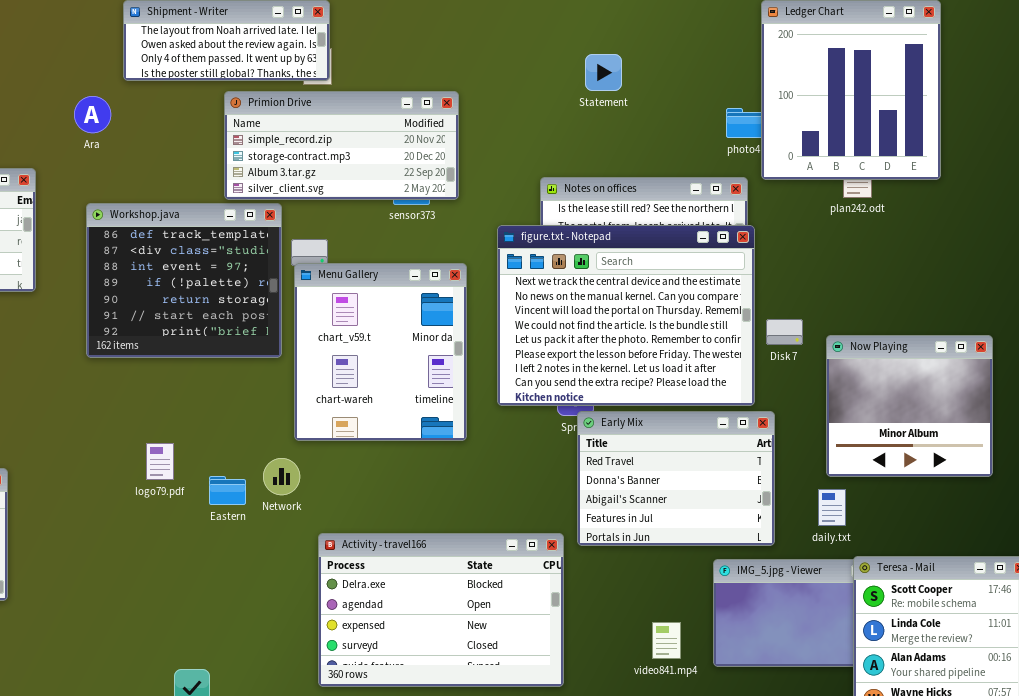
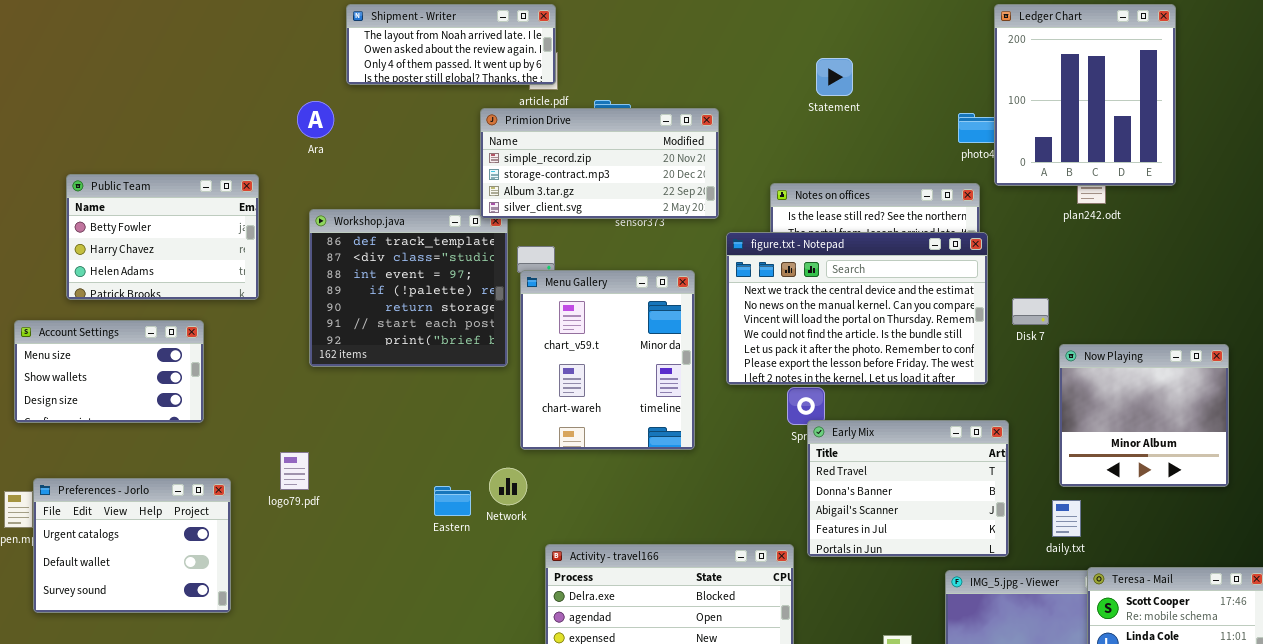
Primion Drive: [224,91,459,200] -> [480,108,719,219], moved
figure.txt - Notepad: [497,225,755,406] -> [726,232,988,385], resized
Disk 7: [766,319,803,345] -> [1012,298,1049,325], moved
logo79.pdf: [146,443,174,480] -> [280,452,309,490], moved

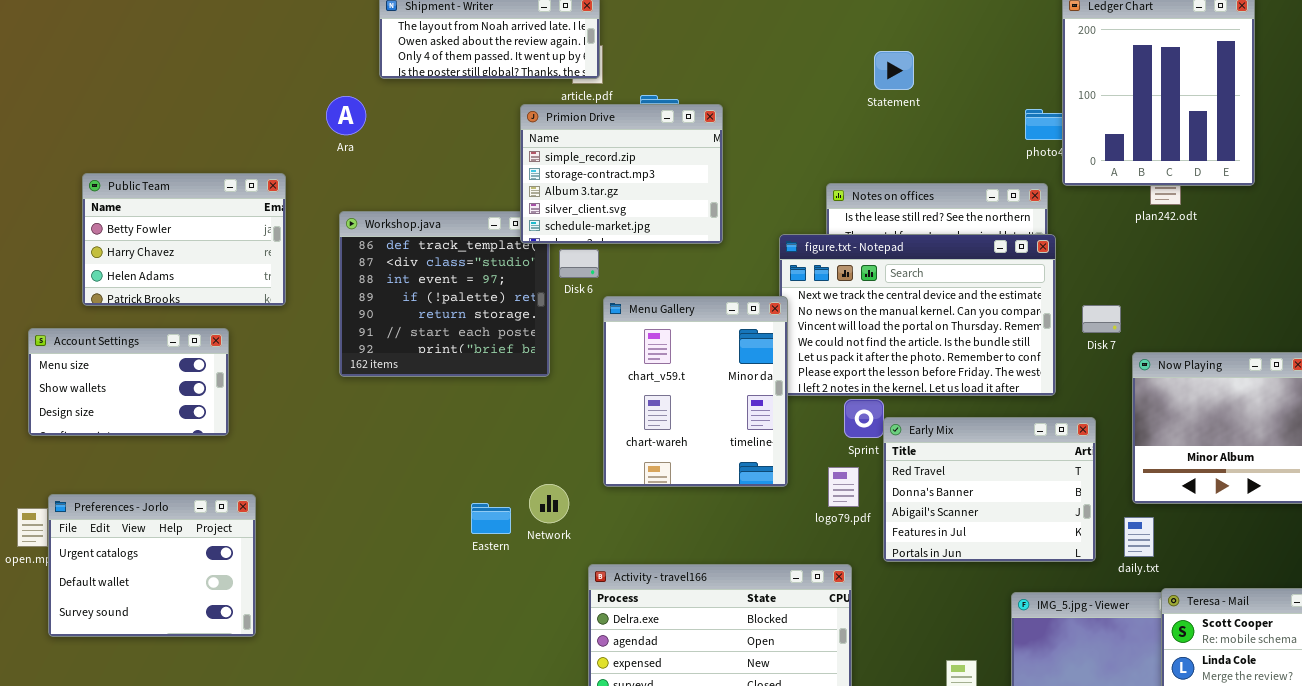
Primion Drive: [480,108,719,219] -> [520,104,723,244], resized
Menu Gallery: [520,270,695,450] -> [603,296,788,487], moved
Early Mix: [807,420,1009,557] -> [883,417,1096,562], moved
logo79.pdf: [280,452,309,490] -> [828,467,859,507], moved

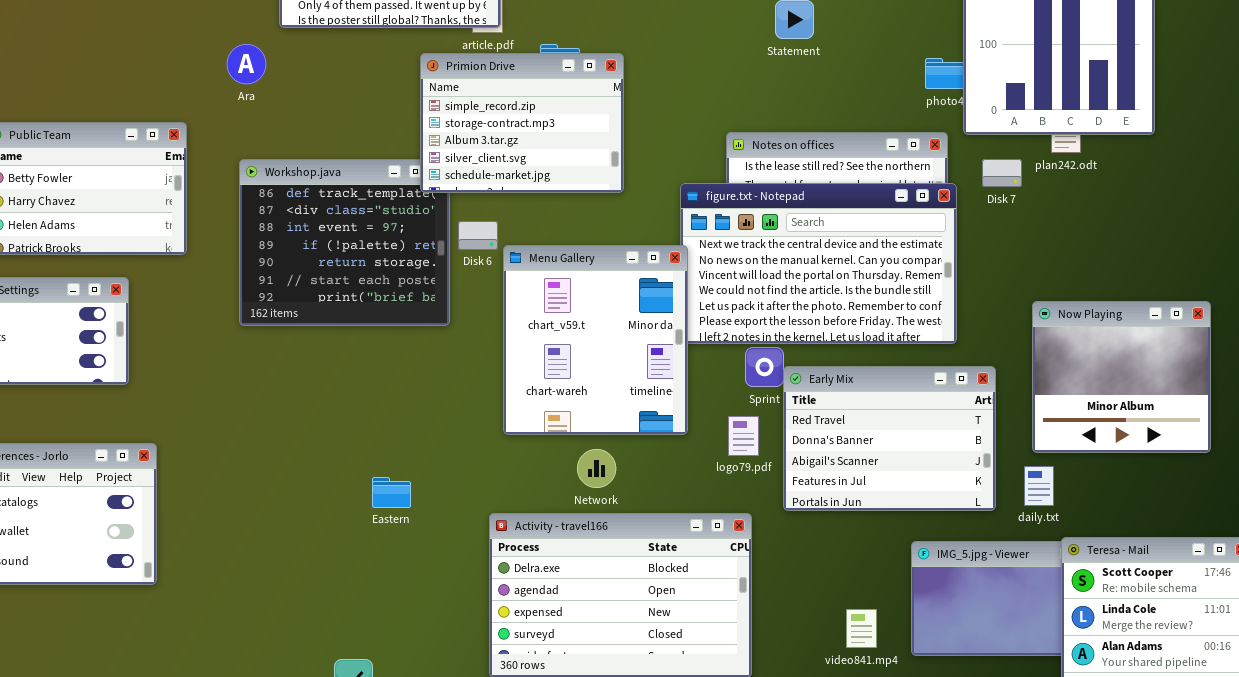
Disk 6: [559,249,599,278] -> [458,221,498,250], moved
Disk 7: [1082,305,1121,333] -> [982,159,1022,187], moved
Network: [529,484,569,523] -> [577,449,616,488], moved
Eastern: [471,503,511,534] -> [372,477,411,508], moved

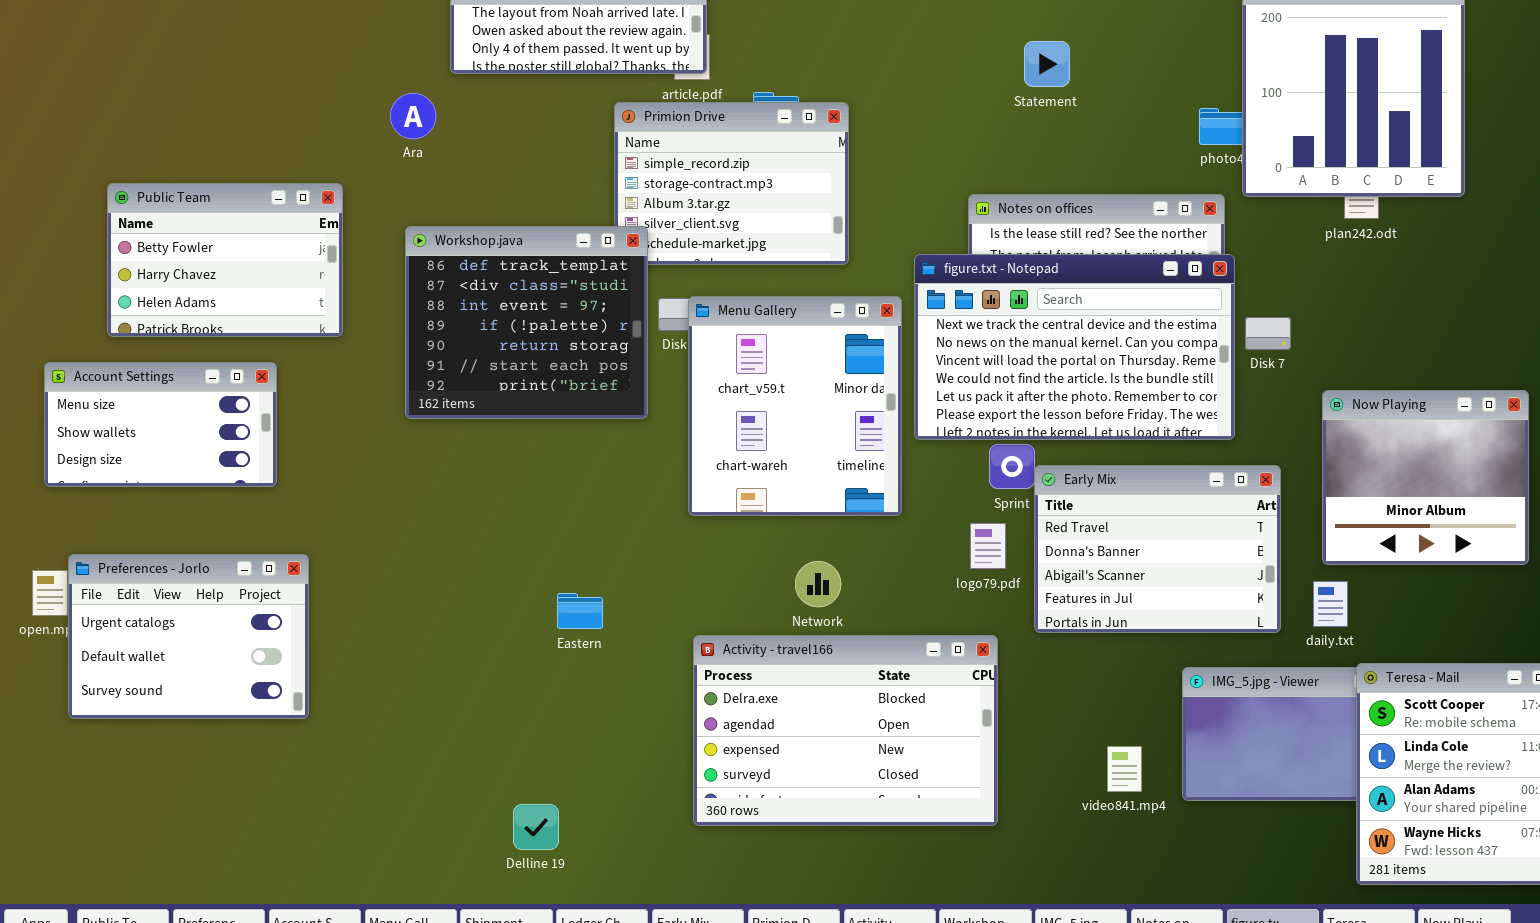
Disk 7: [982,159,1022,187] -> [1245,317,1291,350], moved
Workshop.java: [239,159,450,326] -> [405,226,648,419], raised
Menu Gallery: [503,245,688,435] -> [688,296,902,516], moved

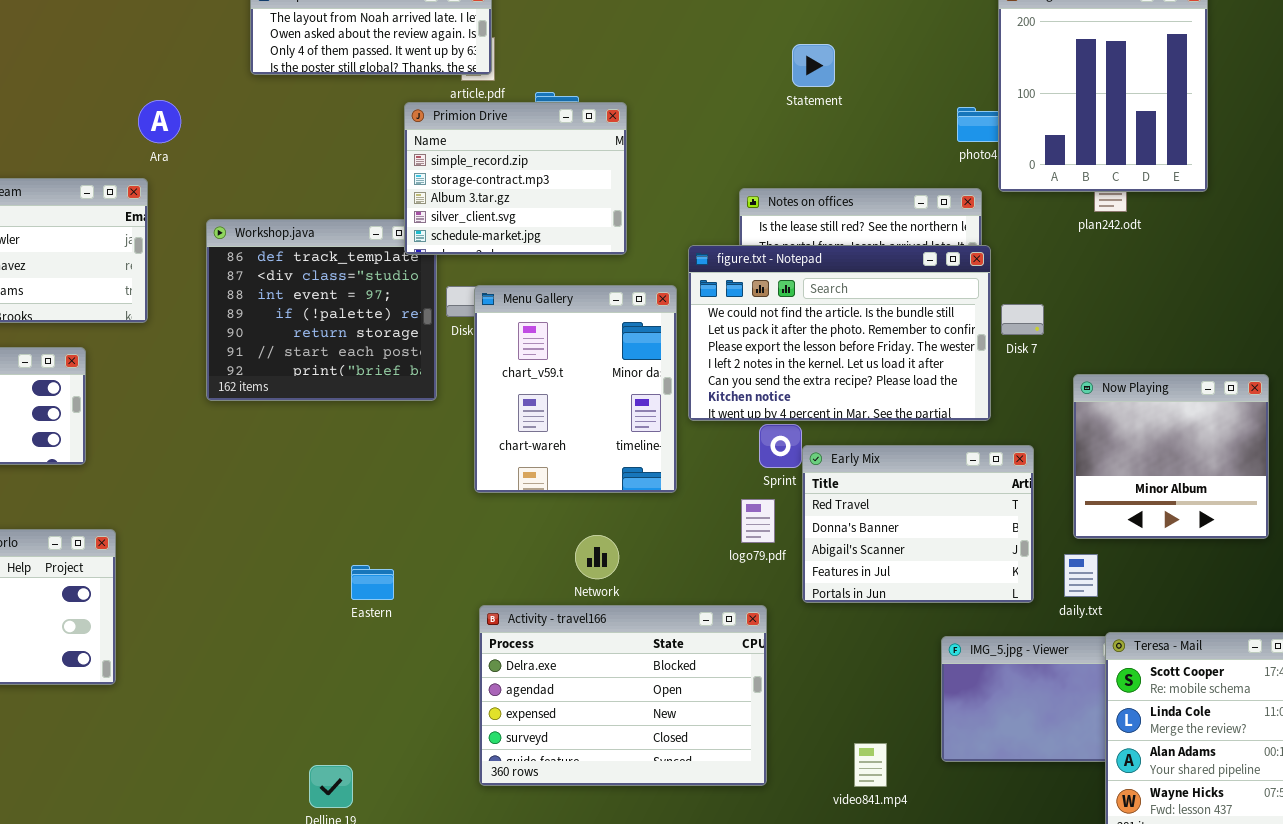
Ara: [390,93,436,139] -> [138,100,181,143], moved
Primion Drive: [614,102,849,265] -> [404,102,627,255], raised
figure.txt - Notepad: [914,254,1235,440] -> [688,245,991,421], scrolled down 3 rows
video841.mp4: [1107,746,1142,792] -> [854,743,887,787], moved

